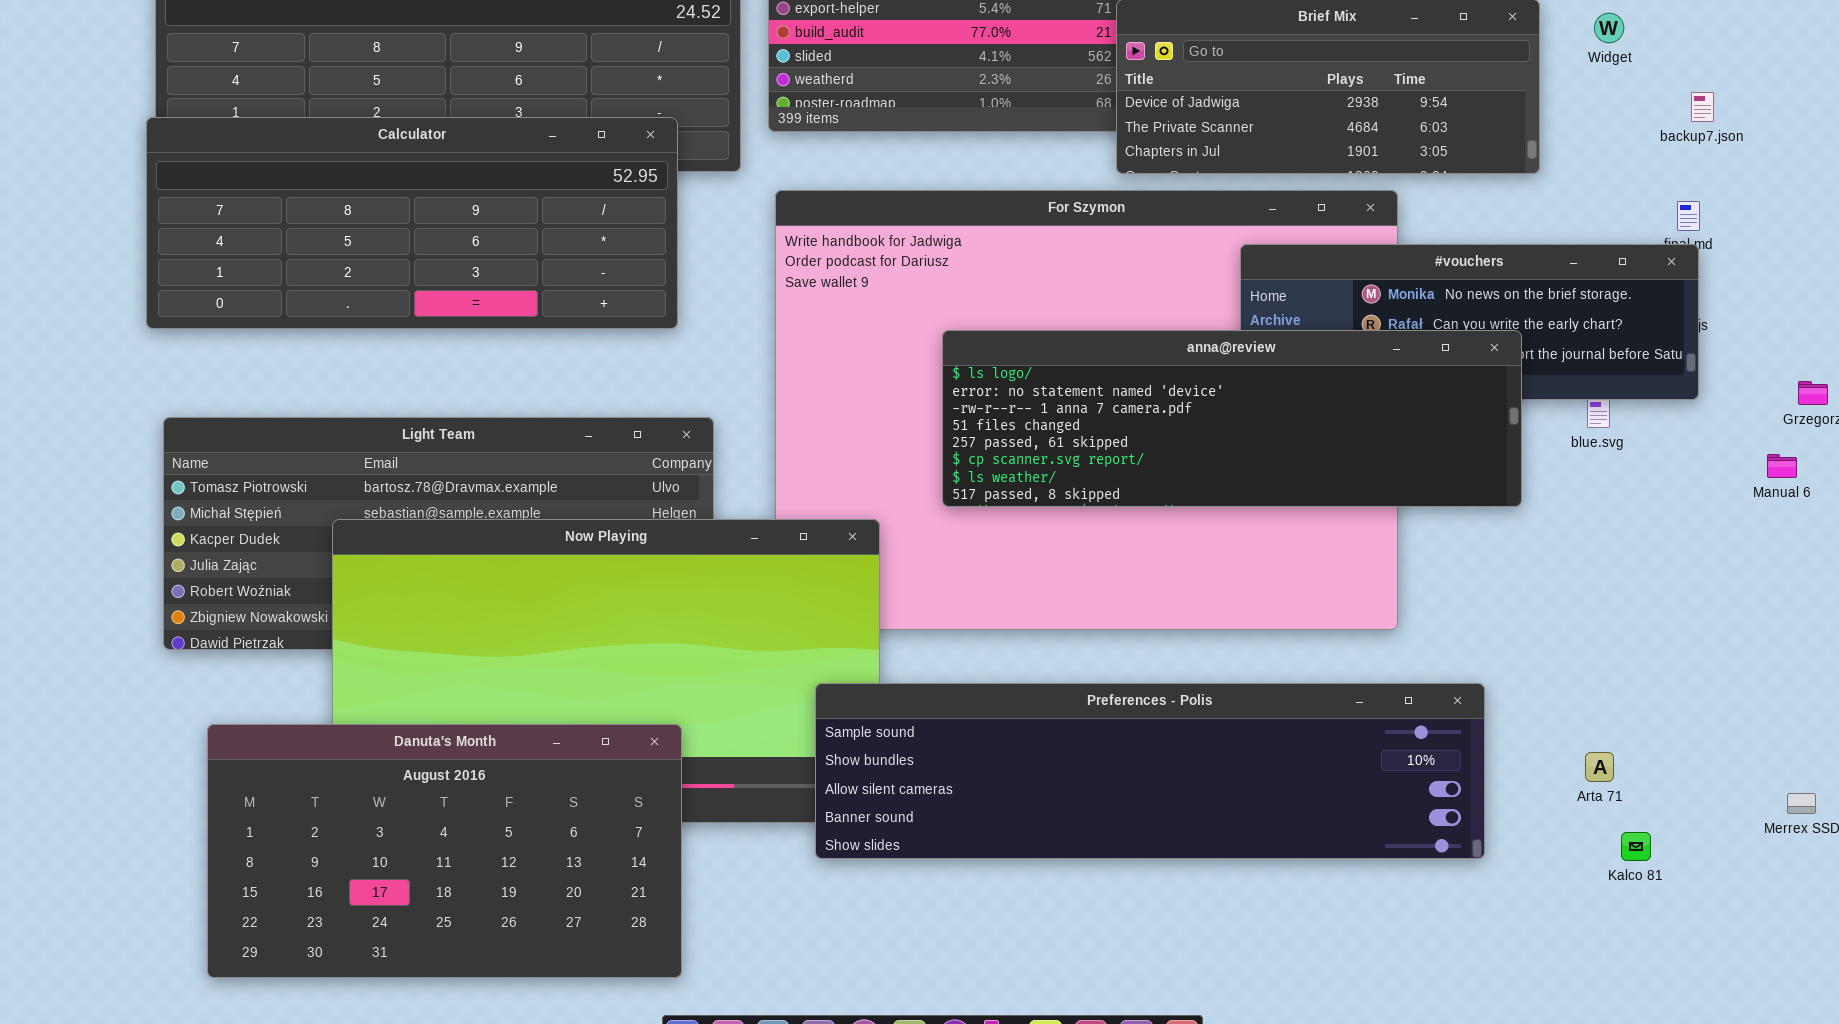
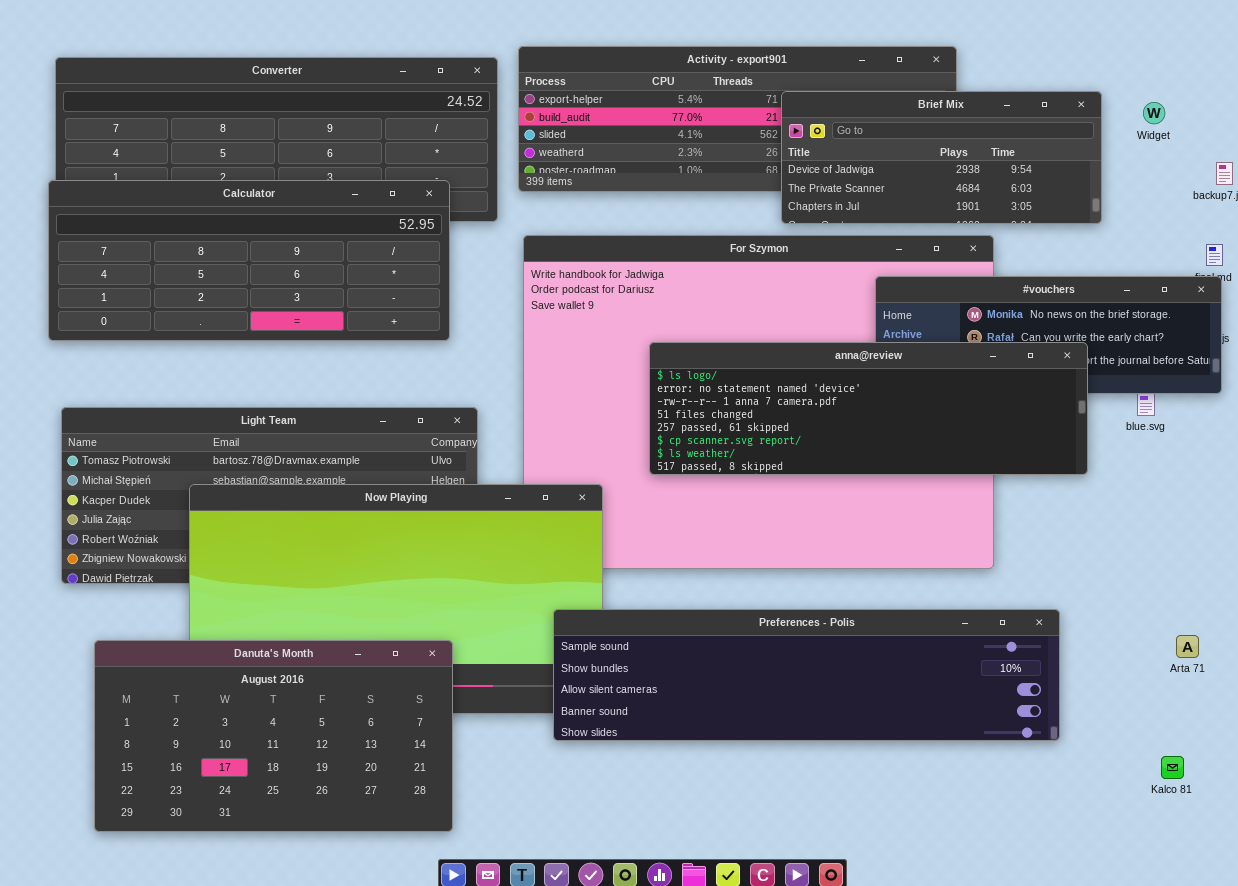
Arta 71: [1585,752,1614,782] -> [1176,635,1199,658], moved
Kalco 81: [1621,832,1651,861] -> [1161,756,1184,779], moved

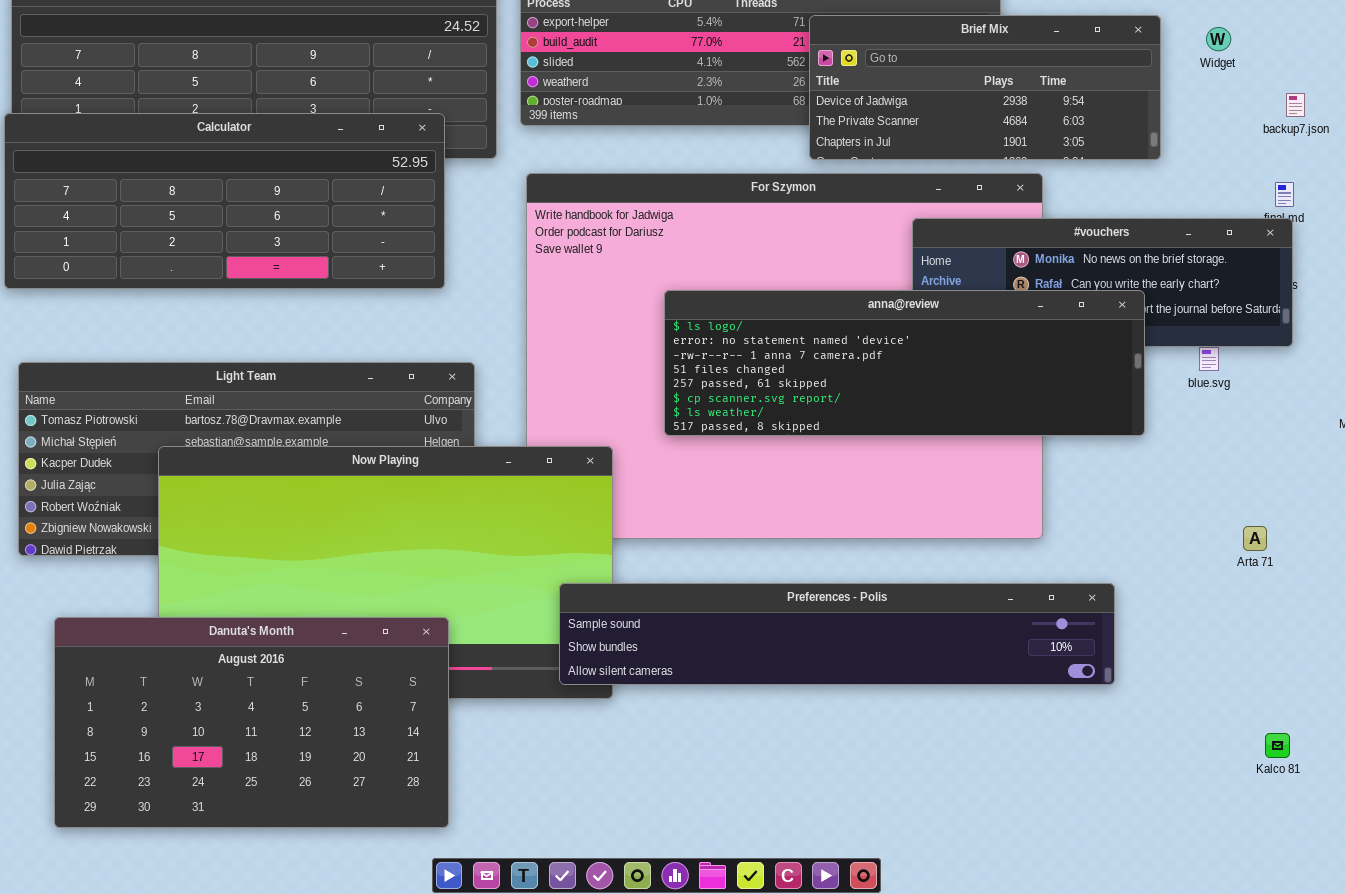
Preferences - Polis: [553,609,1060,741] -> [559,583,1115,685], resized
Arta 71: [1176,635,1199,658] -> [1243,526,1267,551], moved
Kalco 81: [1161,756,1184,779] -> [1265,733,1290,758], moved

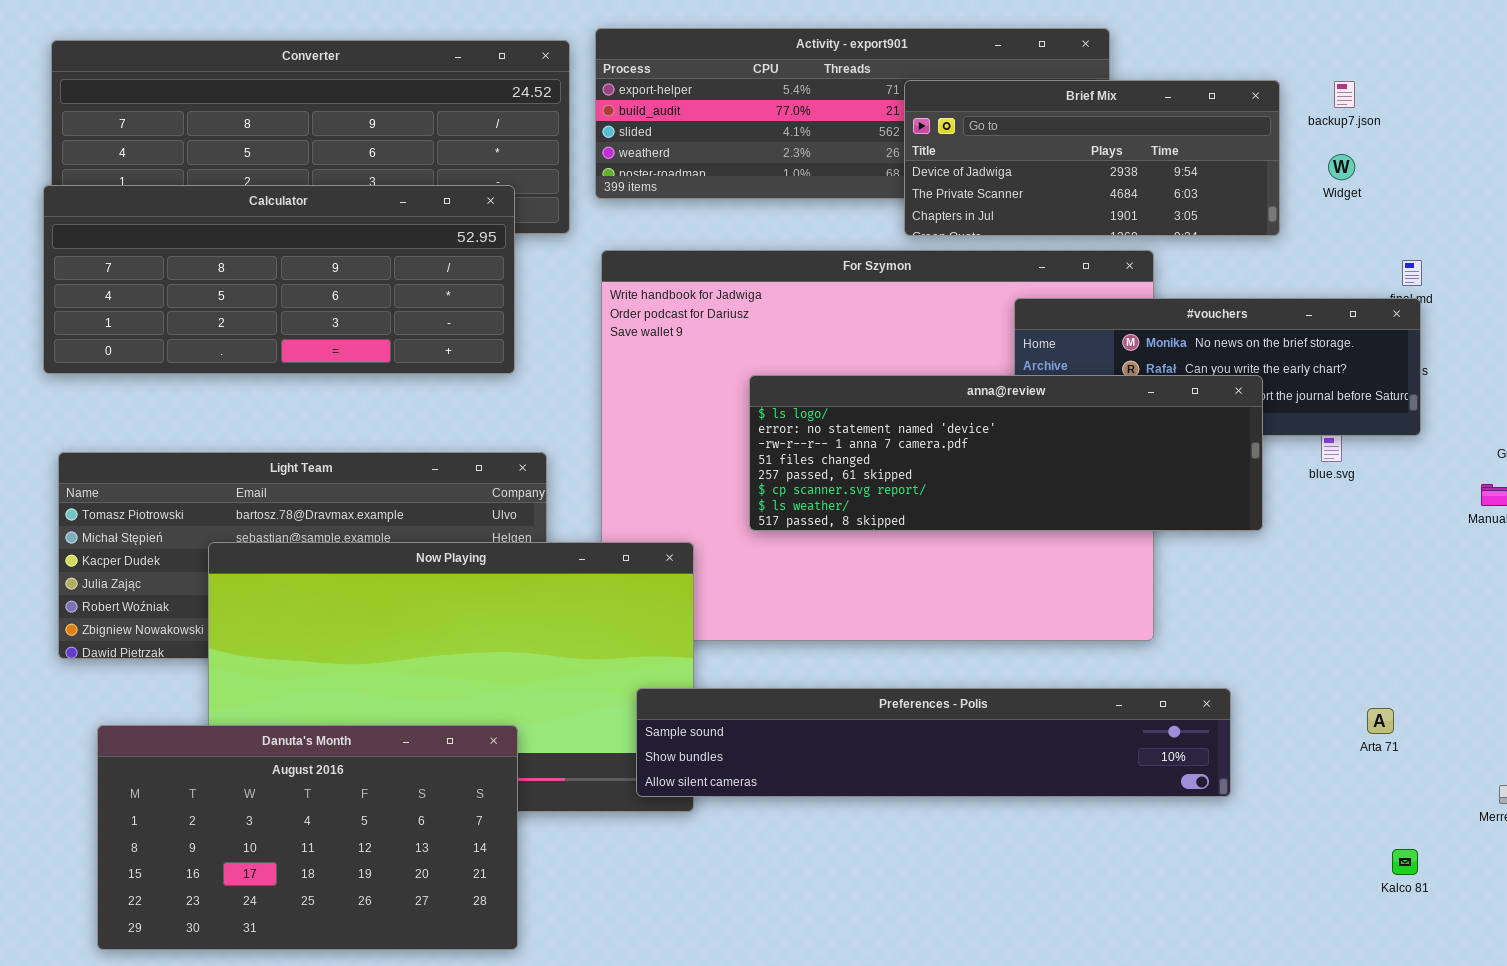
Widget: [1206,27,1231,51] -> [1328,154,1355,180], moved
backup7.json: [1286,93,1305,117] -> [1334,81,1355,108], moved
Arta 71: [1243,526,1267,551] -> [1367,708,1394,734], moved

